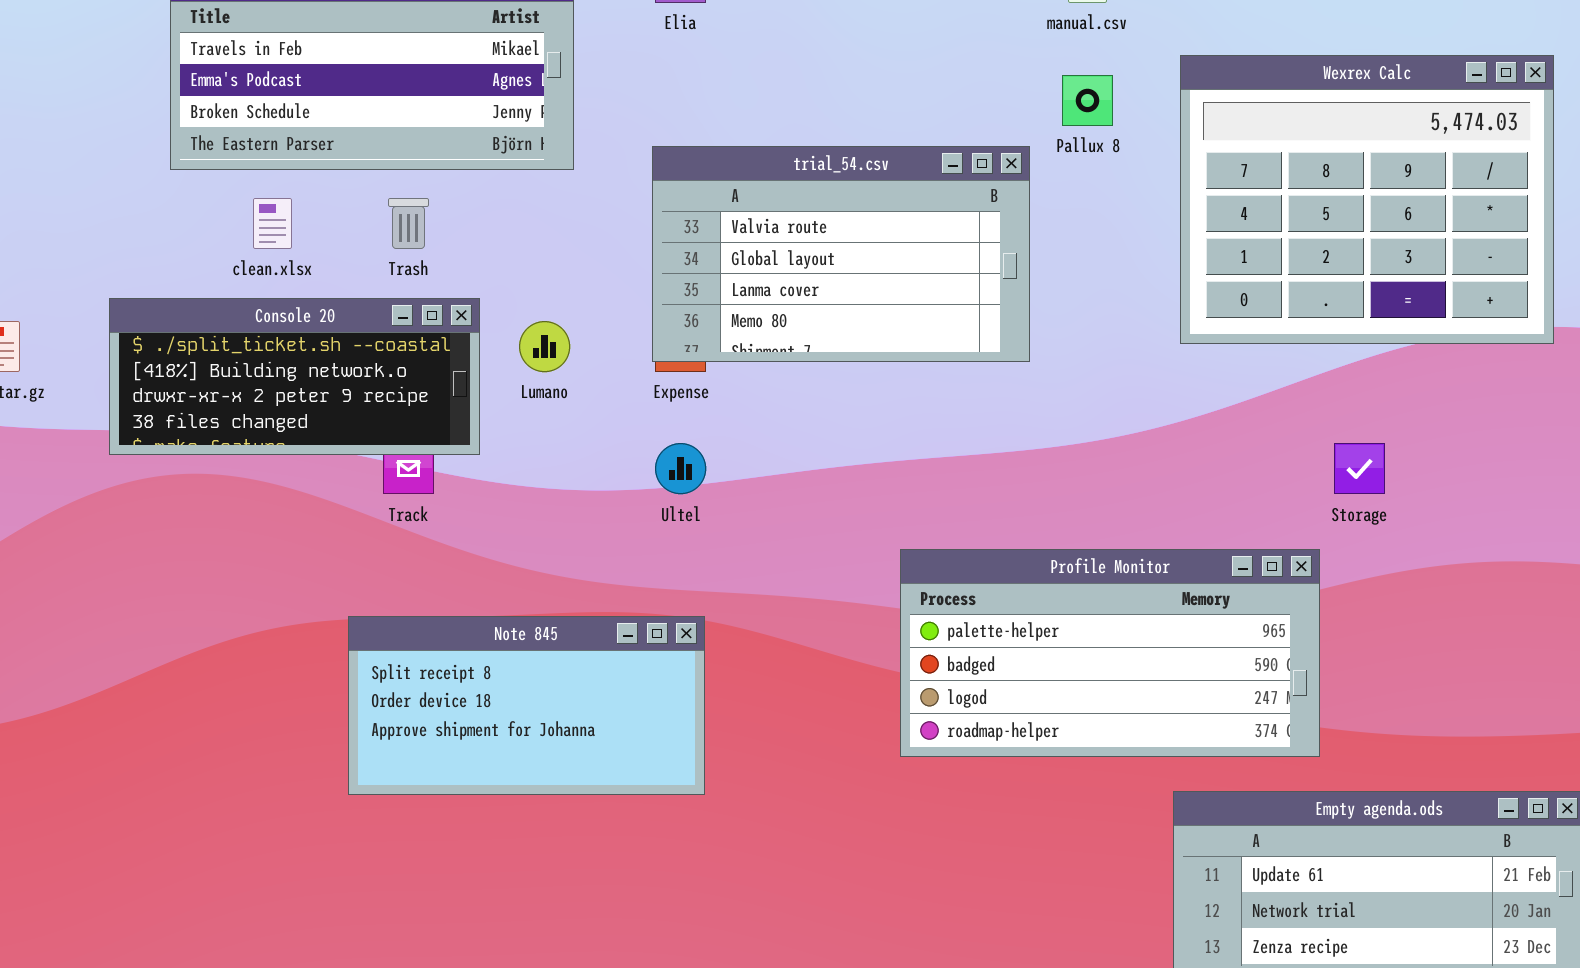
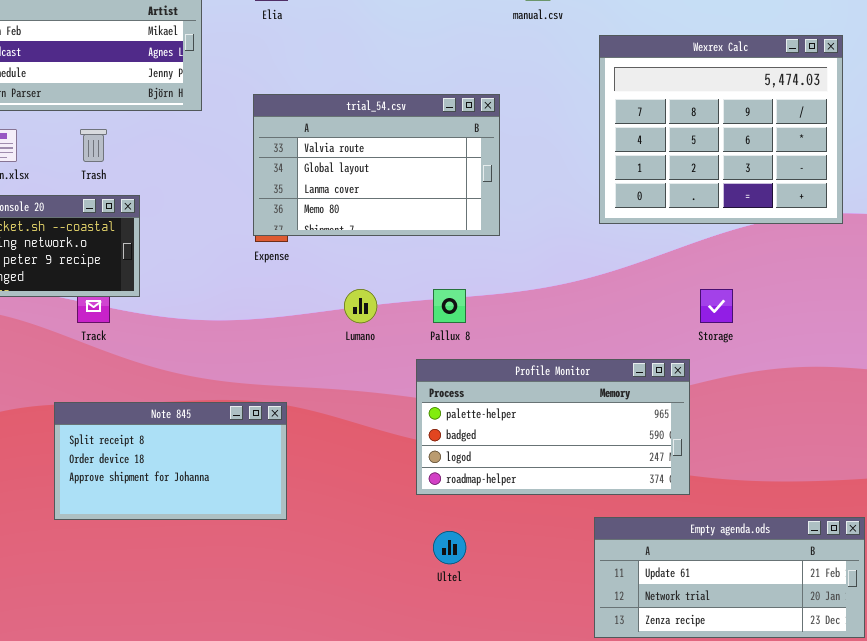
Pallux 8: [1062,75,1113,126] -> [433,289,466,323], moved
Lumano: [519,321,570,372] -> [344,289,377,323], moved
Ultel: [655,443,706,494] -> [433,531,466,564], moved

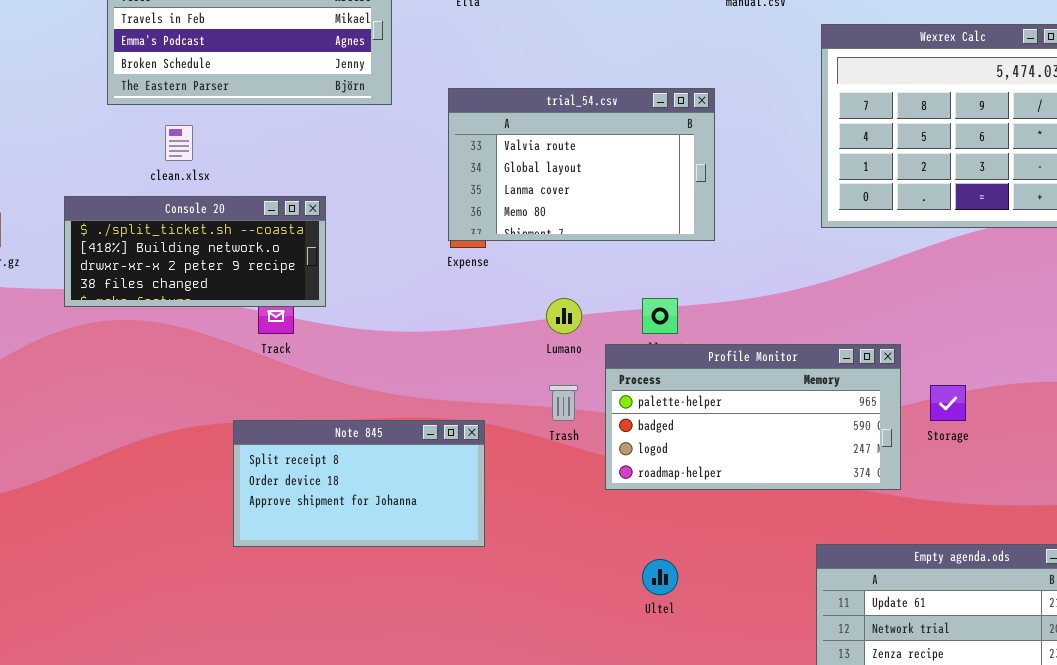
Trash: [80,129,107,162] -> [549,385,578,421], moved
Storage: [700,289,733,323] -> [930,385,966,421], moved
Profile Monitor: [416,359,690,495] -> [605,344,901,490], moved

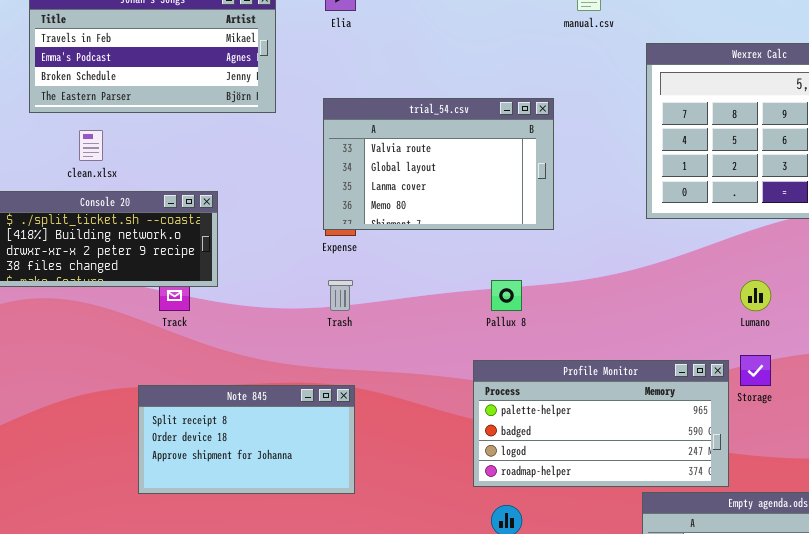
Lumano: [546,298,582,334] -> [740,280,771,311], moved
Profile Monitor: [605,344,901,490] -> [473,360,729,487], moved
Trash: [549,385,578,421] -> [328,280,353,311], moved

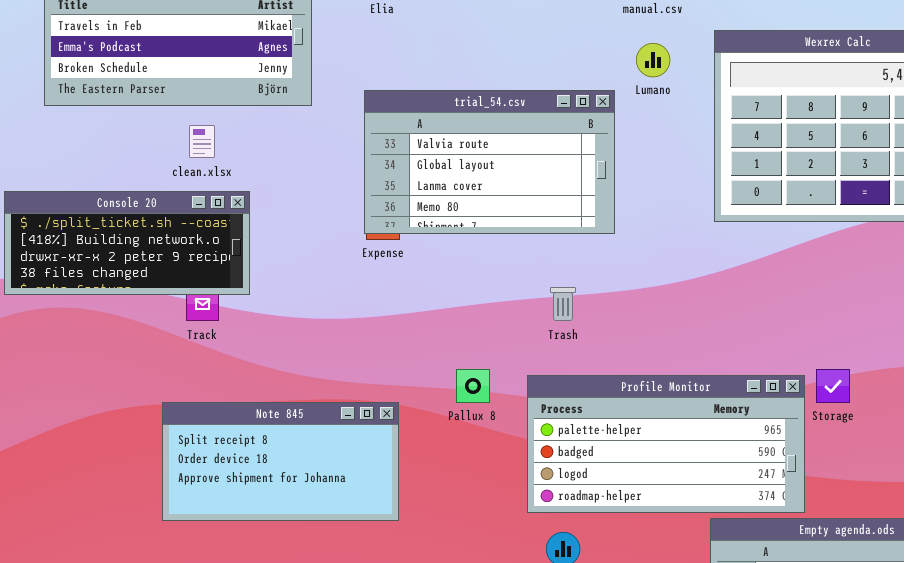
clean.xlsx: [79,130,103,161] -> [189,125,215,158], moved
Trash: [328,280,353,311] -> [550,287,576,321], moved
Pallux 8: [491,280,522,311] -> [456,369,490,403], moved
Lumano: [740,280,771,311] -> [636,43,670,77], moved

